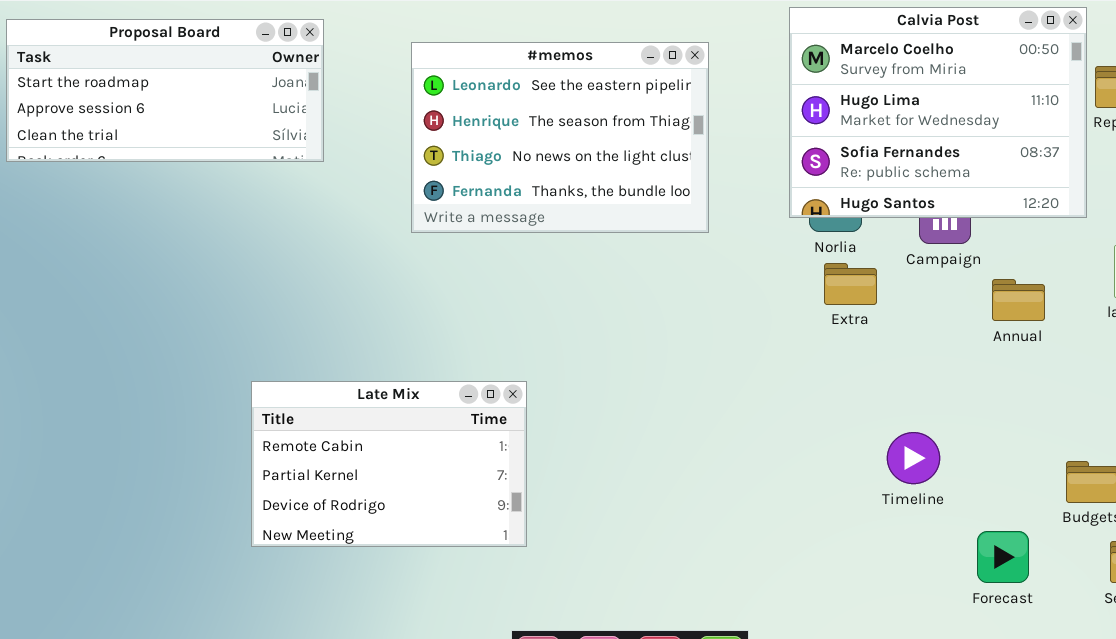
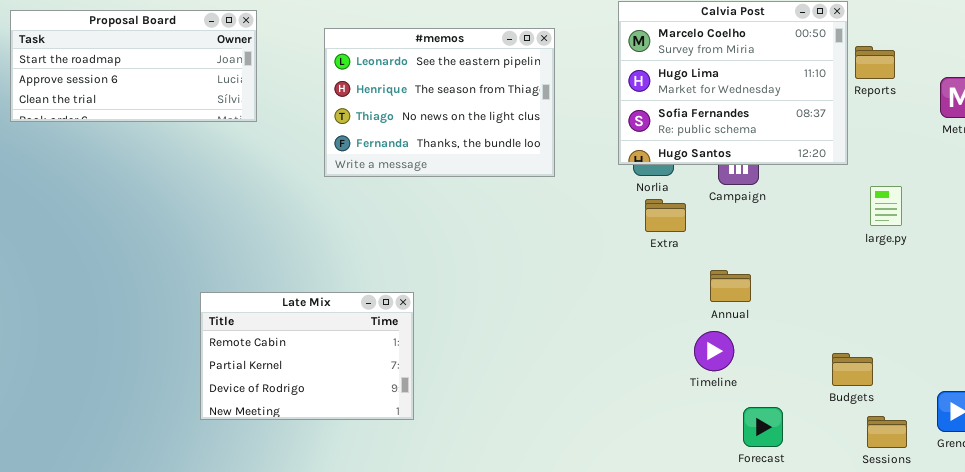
Annual: [992,279,1045,321] -> [710,270,751,302], moved
Forecast: [977,531,1029,583] -> [743,407,783,447], moved

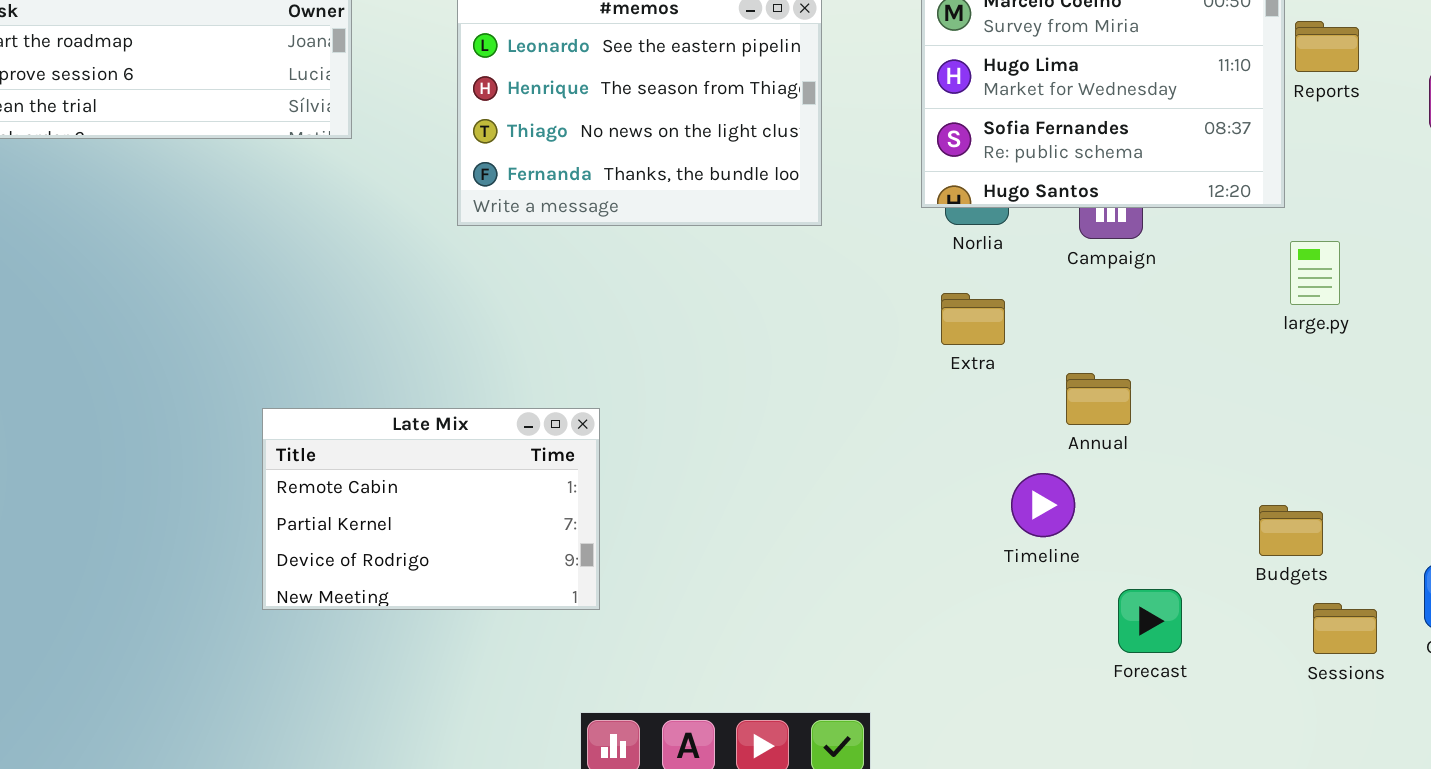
large.py: [870,186,902,226] -> [1290,241,1340,305], moved
Extra: [645,199,686,232] -> [941,293,1005,345], moved
Timeline: [694,331,734,371] -> [1011,473,1075,537], moved

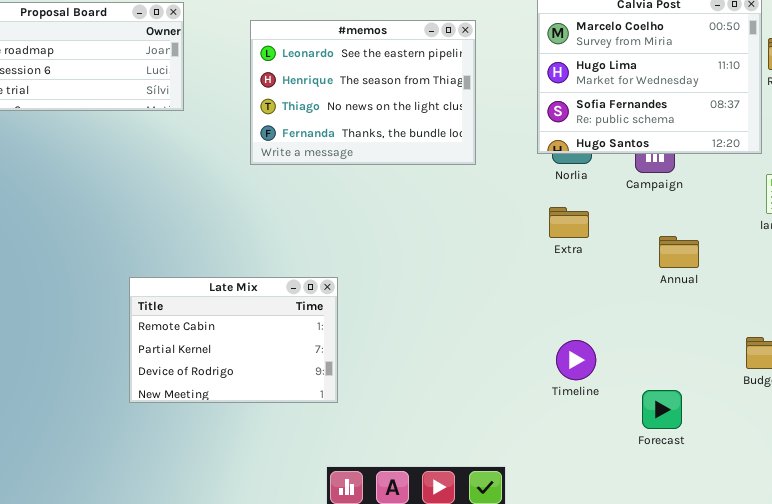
Annual: [1066,373,1131,425] -> [659,236,699,268], moved
Timeline: [1011,473,1075,537] -> [556,340,596,380], moved
Forecast: [1118,589,1182,653] -> [642,390,682,429], moved

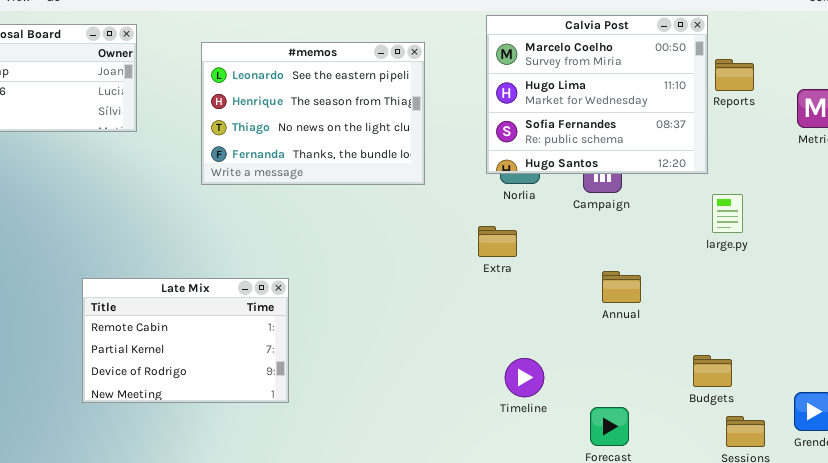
Extra: [549,207,589,238] -> [478,226,517,257], moved
Annual: [659,236,699,268] -> [602,271,641,303], moved
Late Mix: [129,277,338,403] -> [82,278,289,403], moved

